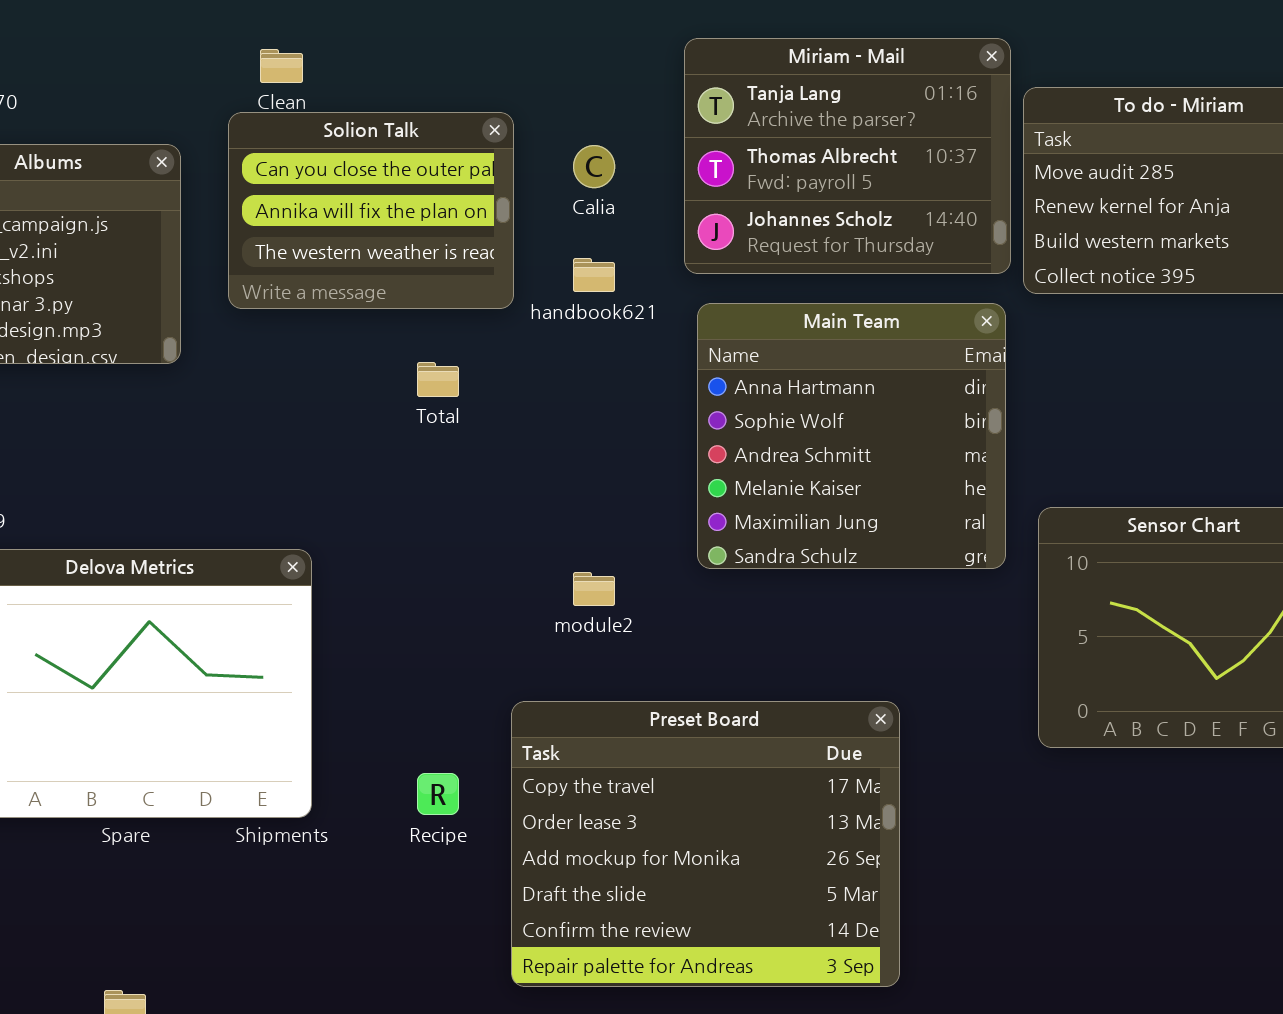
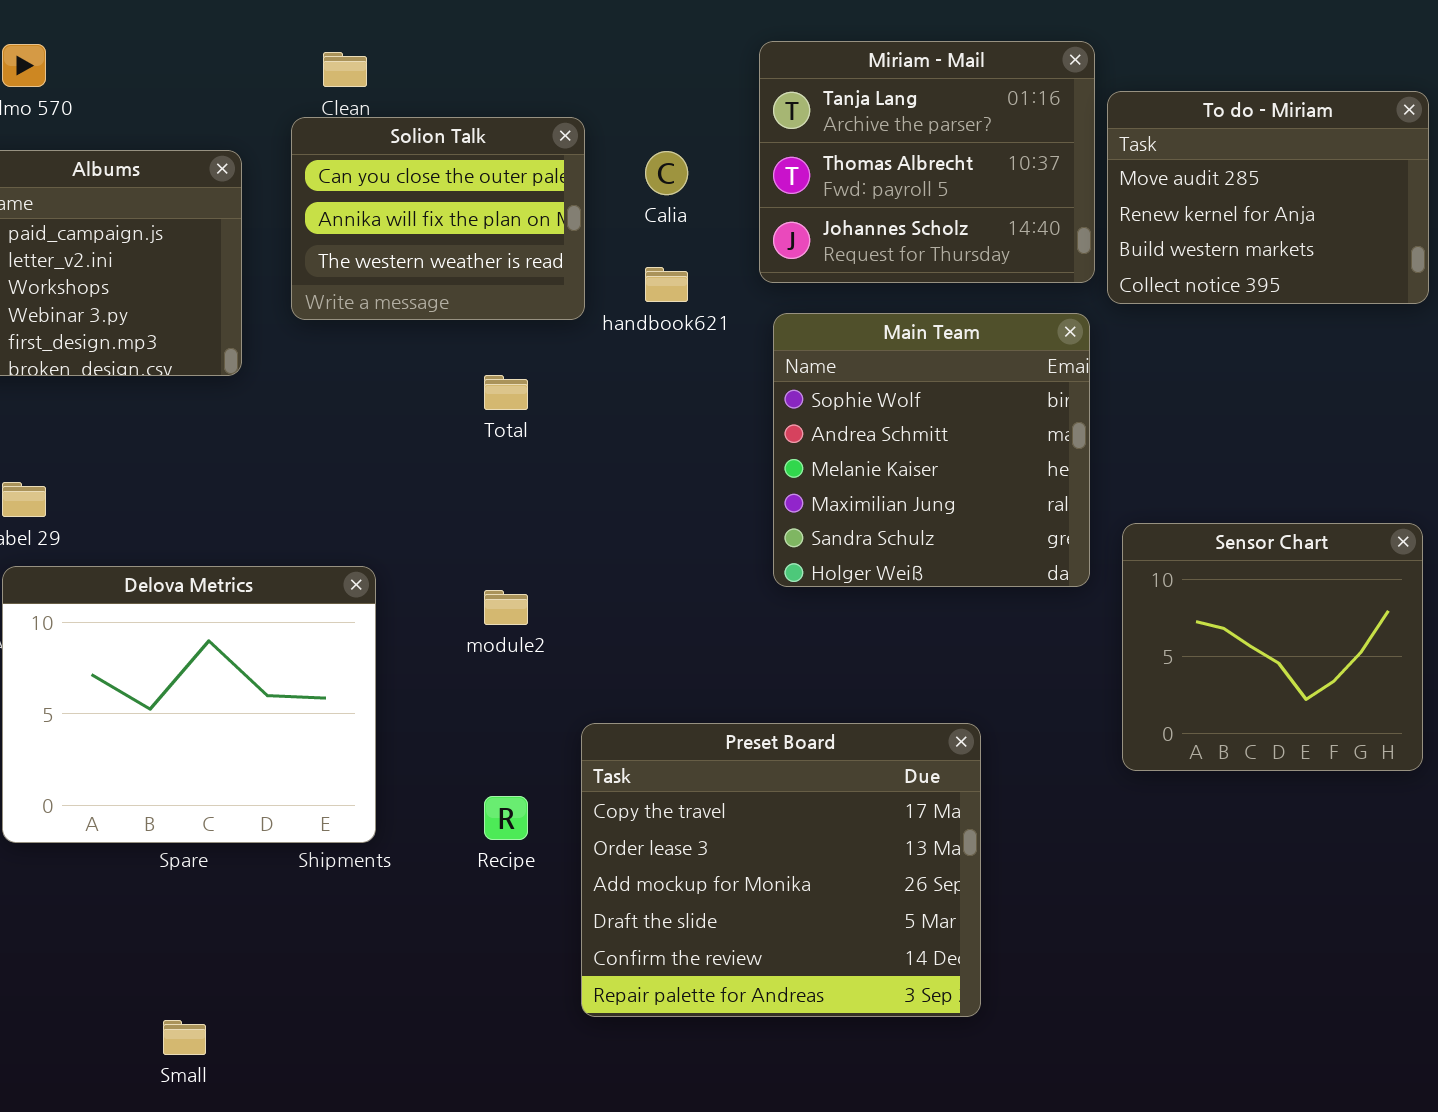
Main Team: [697,303,1006,569] -> [773,313,1090,587], scrolled down 1 row
module2: [573,572,615,606] -> [484,590,528,625], moved

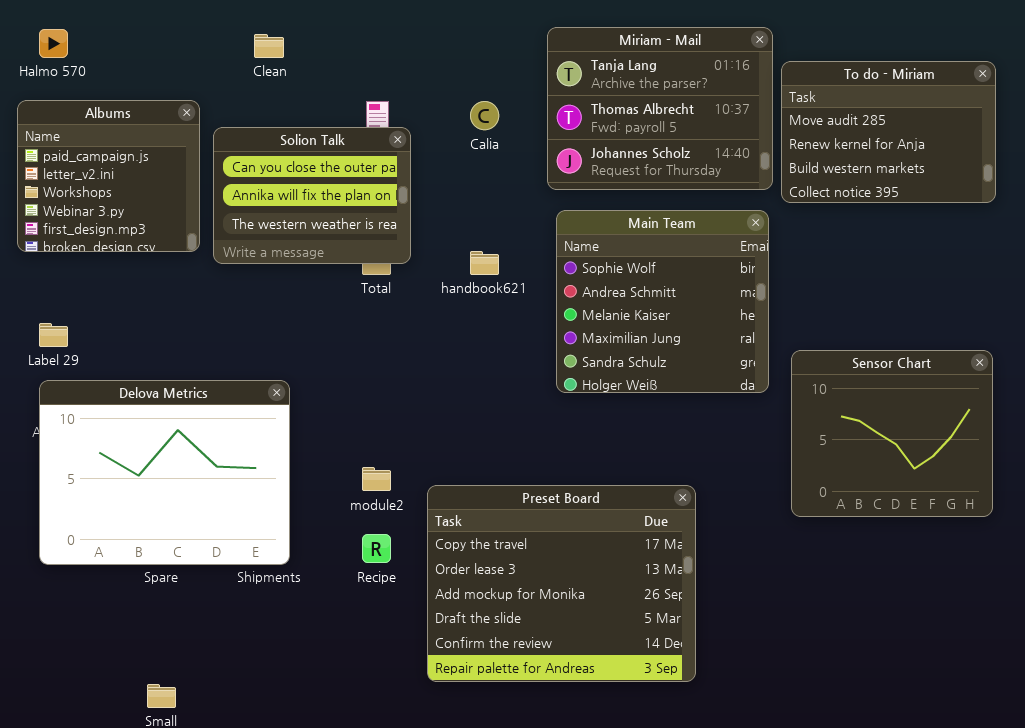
Solion Talk: [291,117,585,320] -> [213,127,411,264], moved
handbook621: [645,267,688,302] -> [470,251,499,275], moved
module2: [484,590,528,625] -> [362,467,391,491], moved

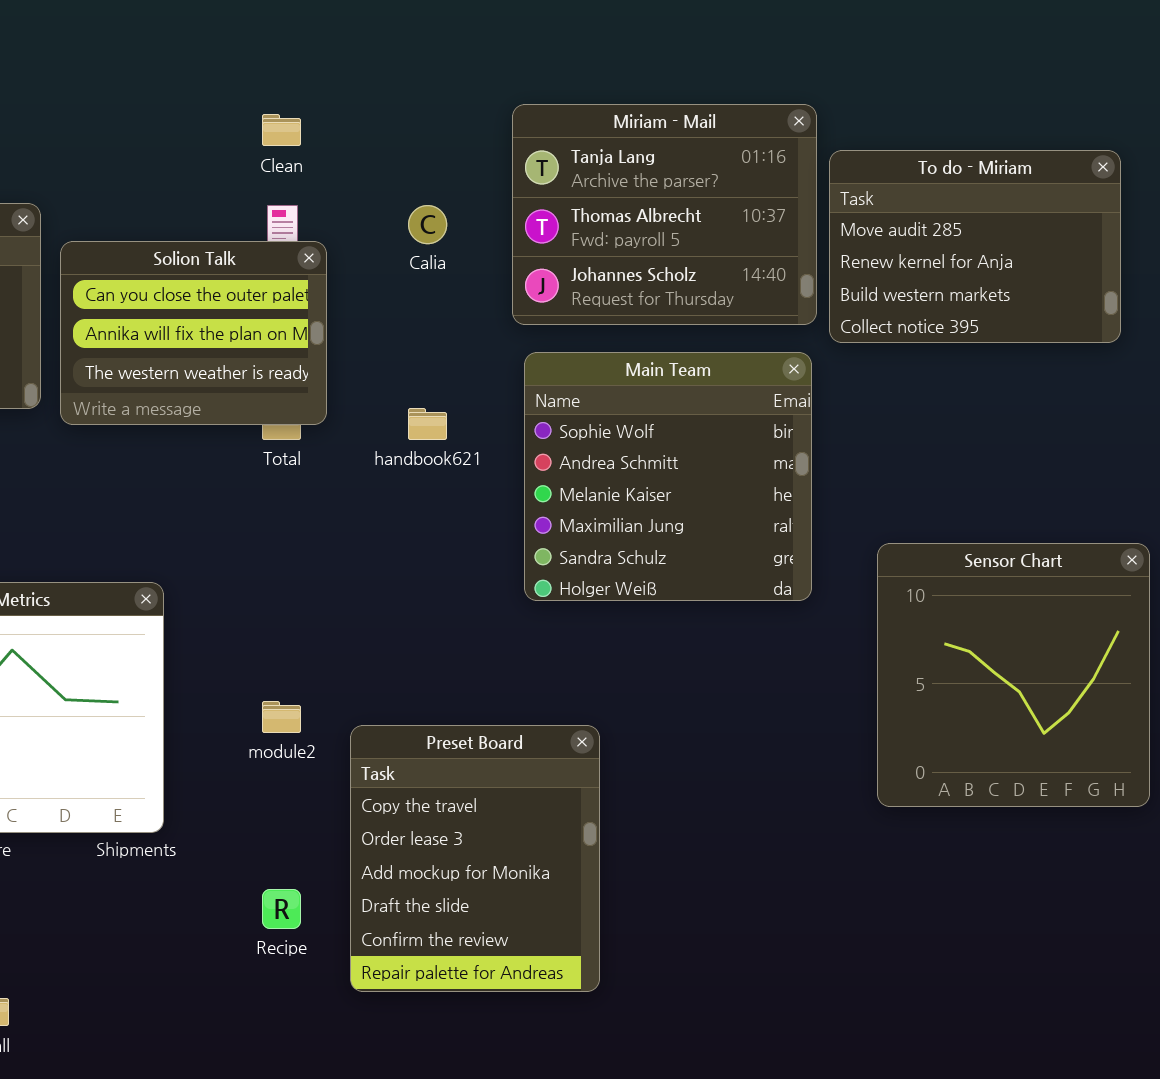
Clean: [254,34,284,58] -> [262,114,301,146], moved
Sensor Chart: [791,350,993,517] -> [877,543,1150,807], moved, resized
Preset Board: [427,485,696,682] -> [350,725,600,992], resized
Recipe: [362,534,391,563] -> [262,889,301,929], moved

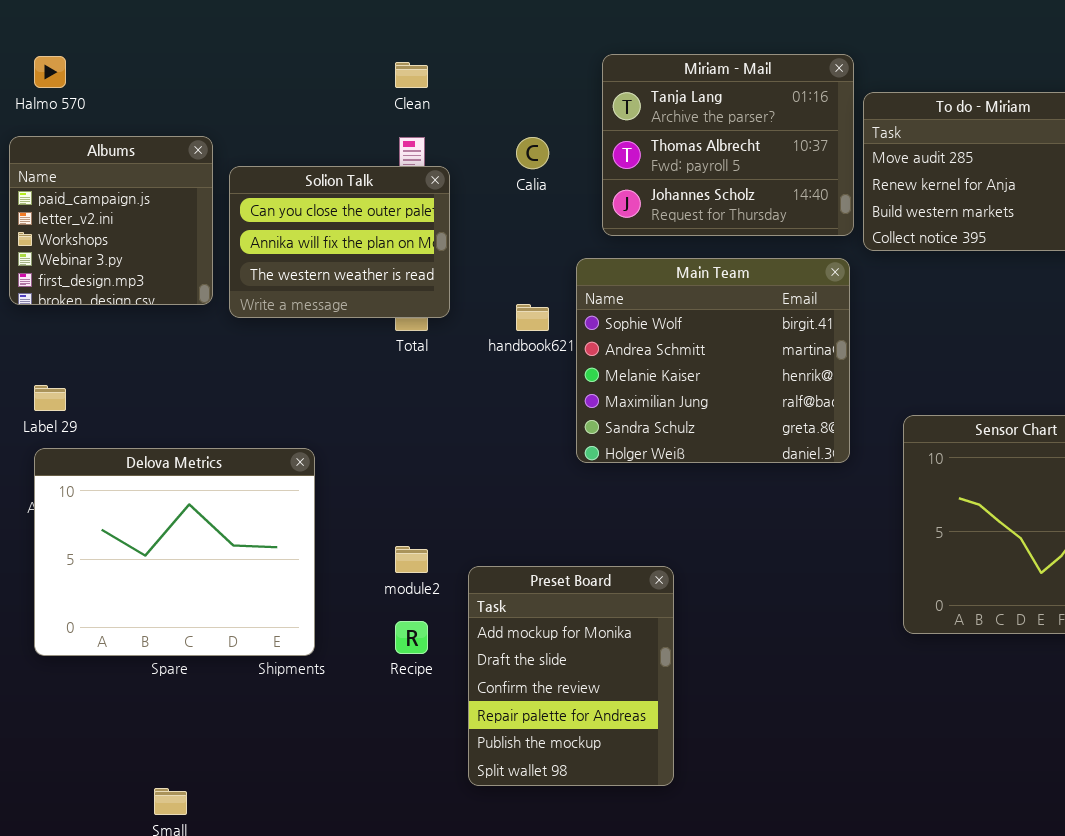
Main Team: [524,352,812,601] -> [576,258,850,463], resized
Preset Board: [350,725,600,992] -> [468,566,674,786], scrolled down 2 rows
Recipe: [262,889,301,929] -> [395,621,428,654], moved

